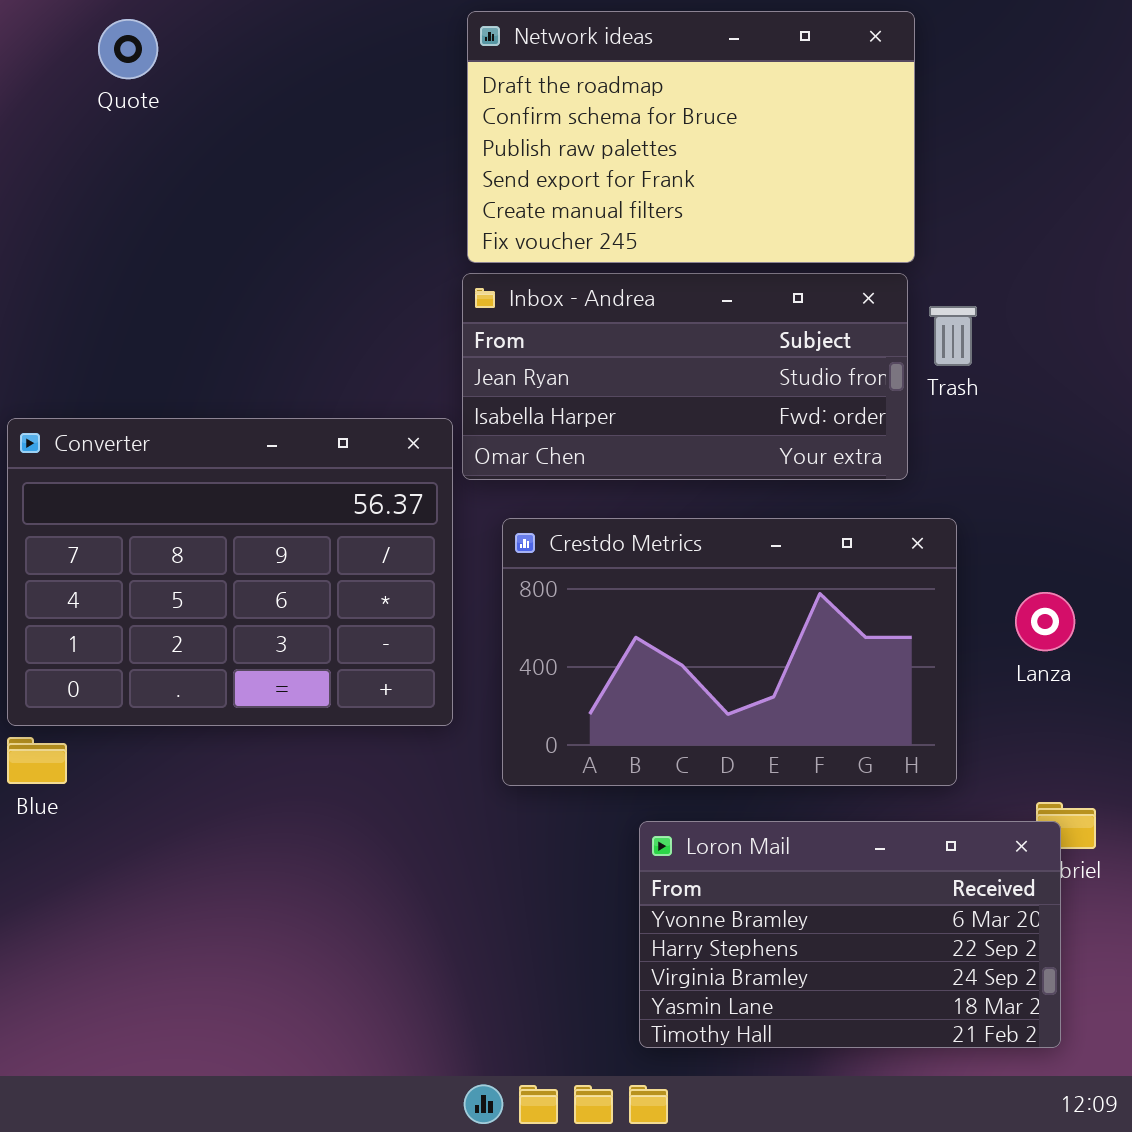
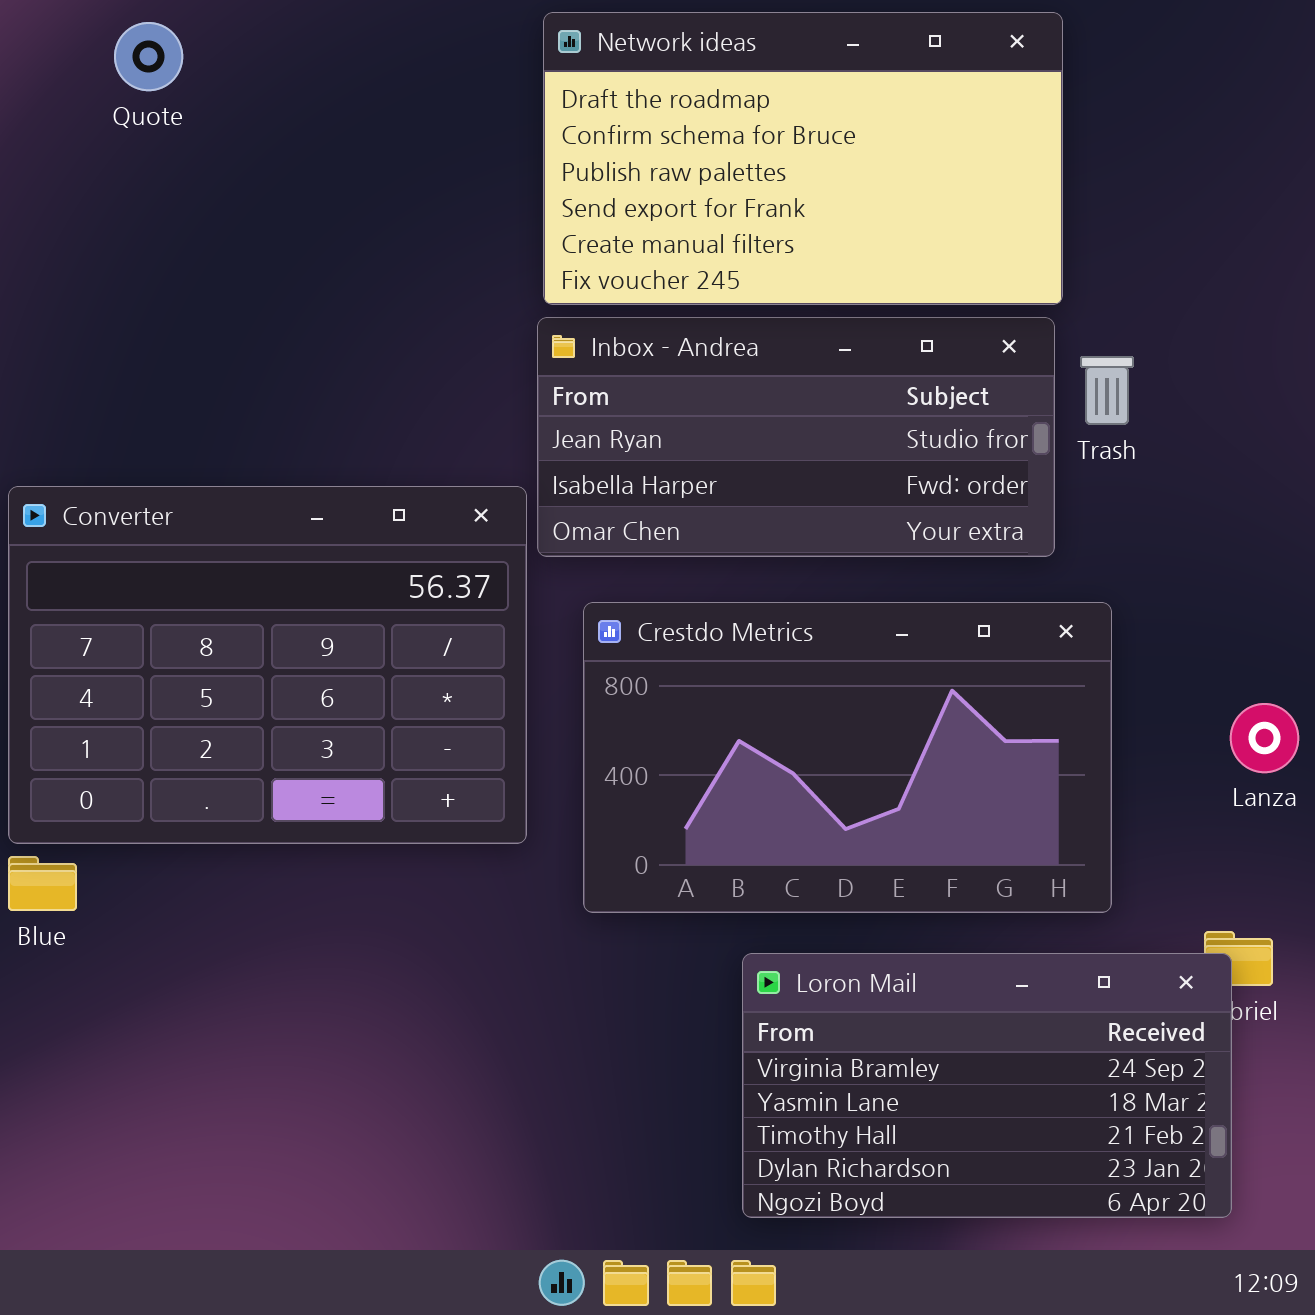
Lanza: [1015,592,1075,651] -> [1230,703,1299,773], moved
Loron Mail: [639,821,1061,1048] -> [742,953,1232,1218], scrolled down 2 rows

